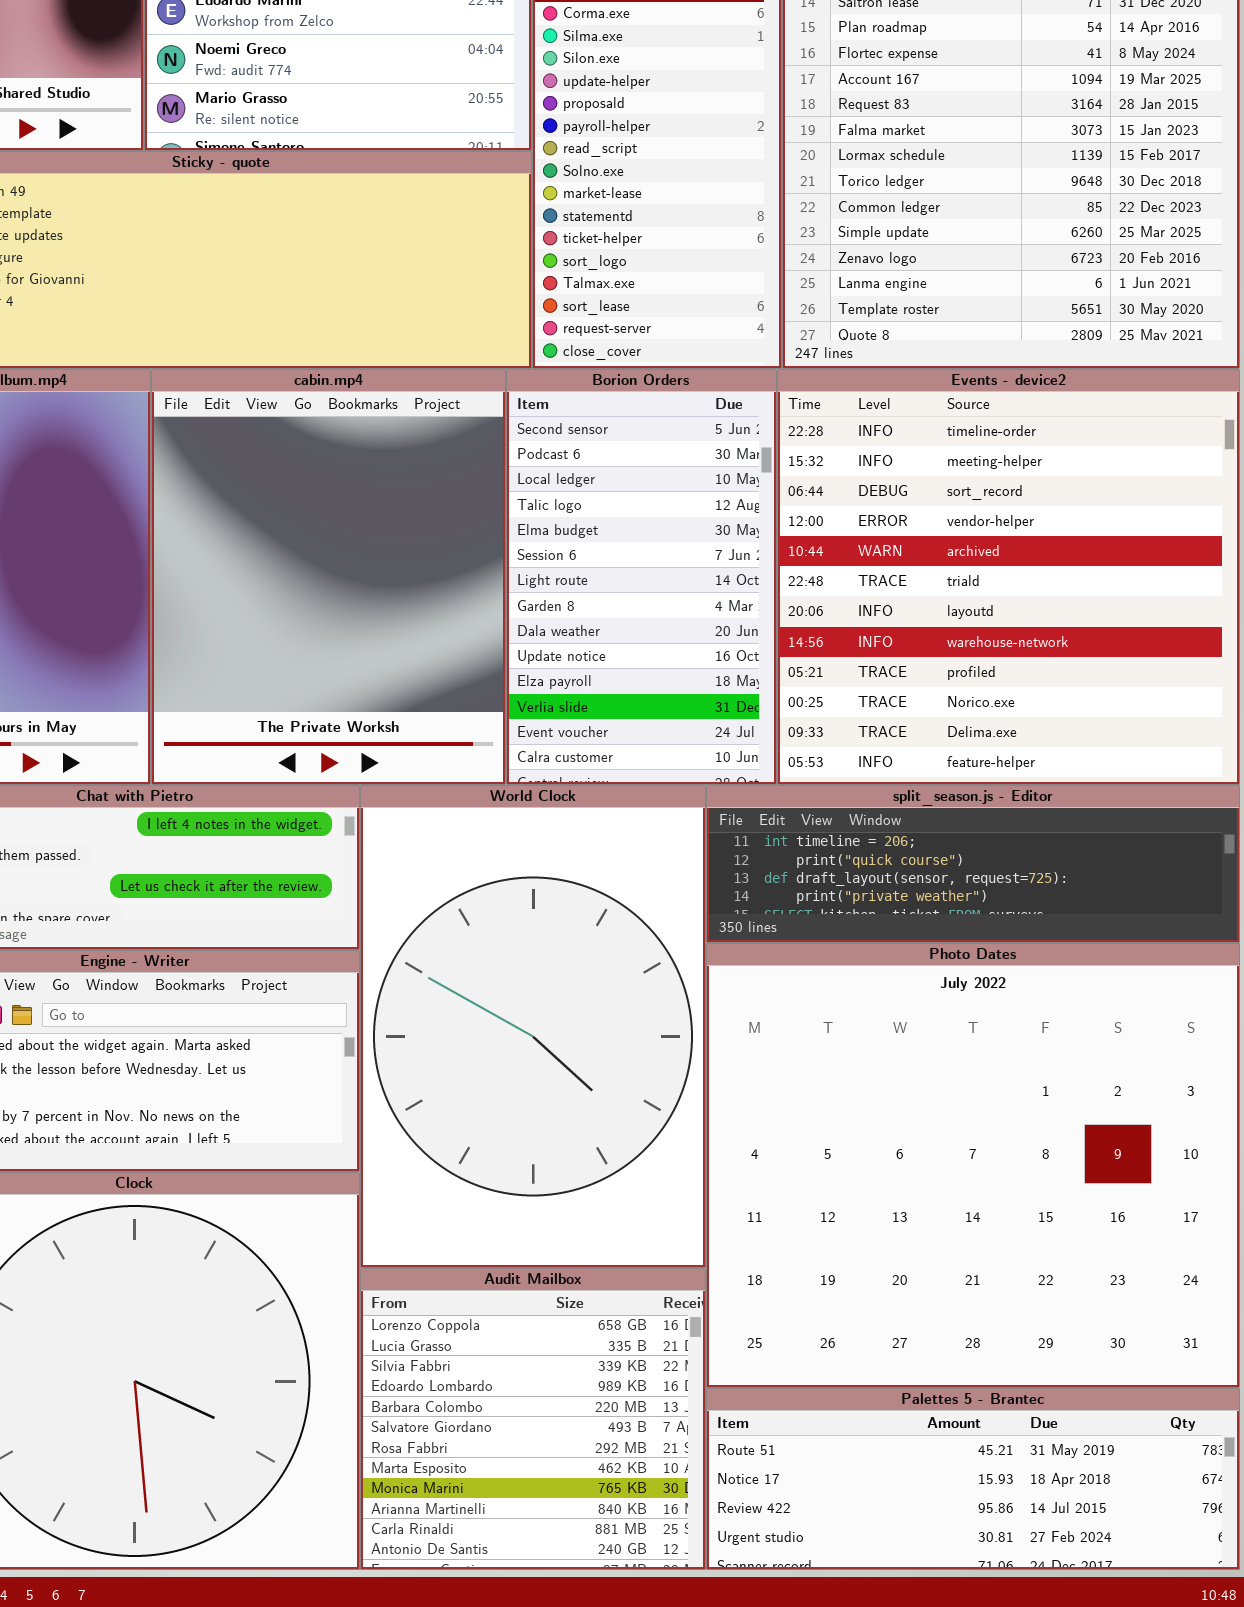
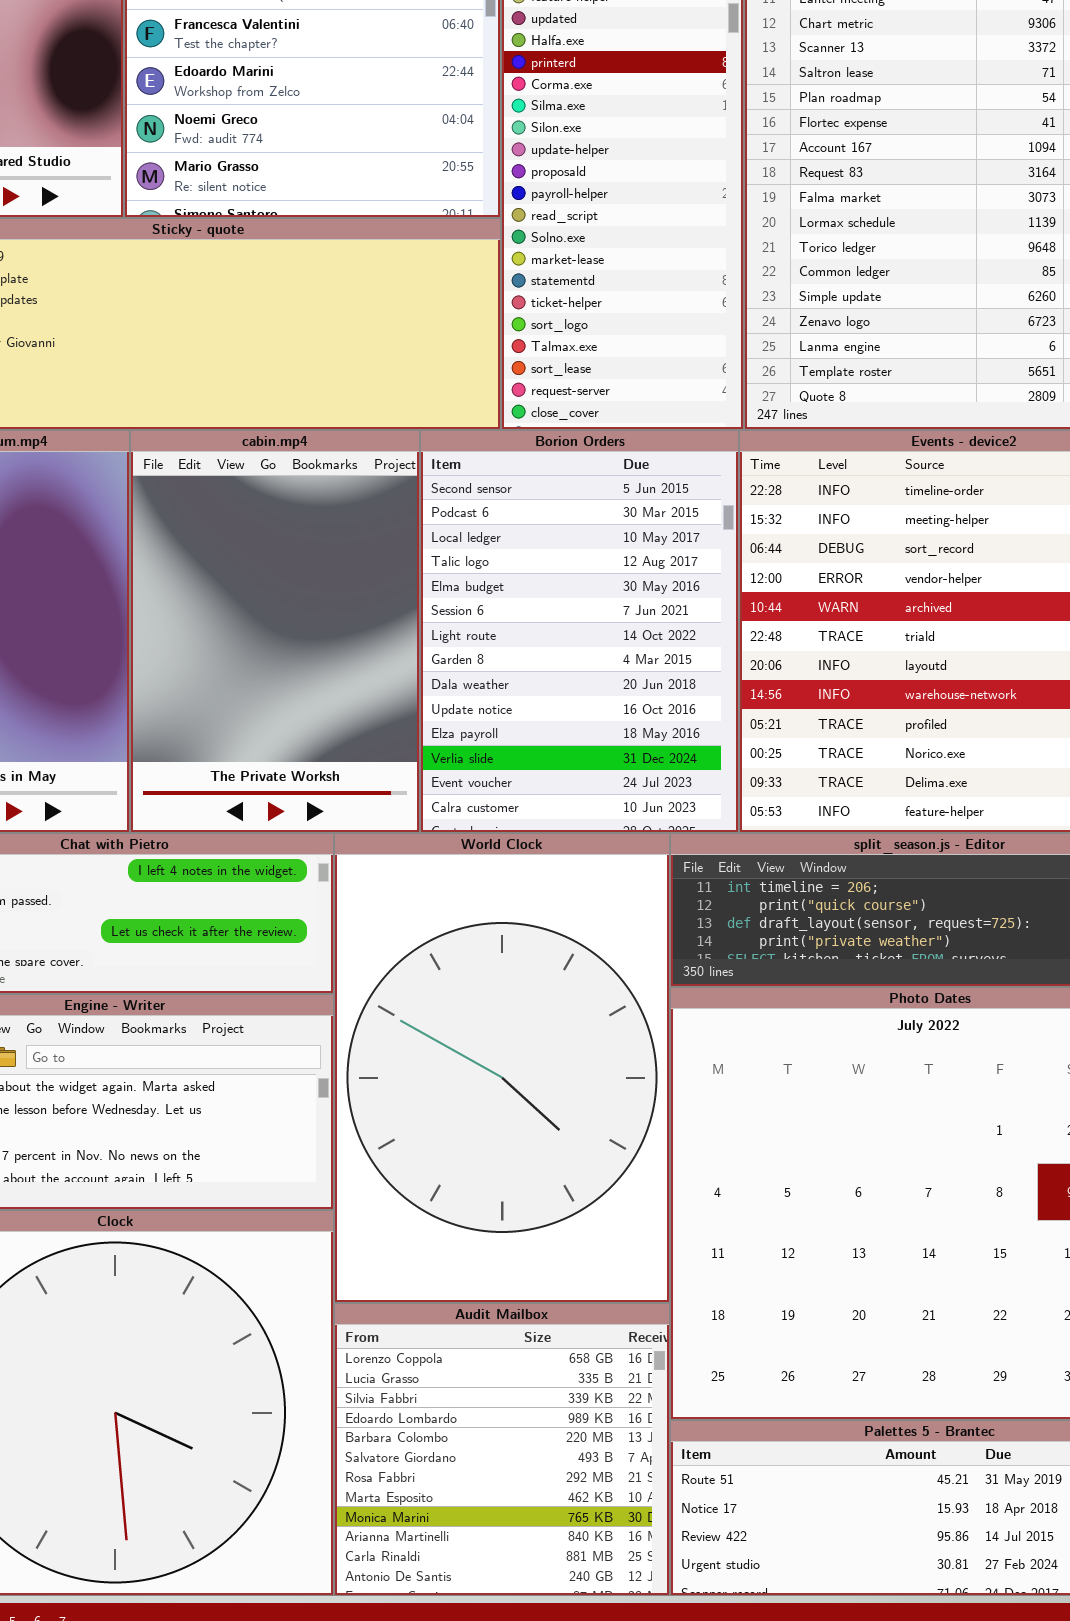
cabin.mp4: [151,369,506,785] -> [130,430,420,833], resized
Borion Orders: [506,369,777,785] -> [420,430,739,833], resized

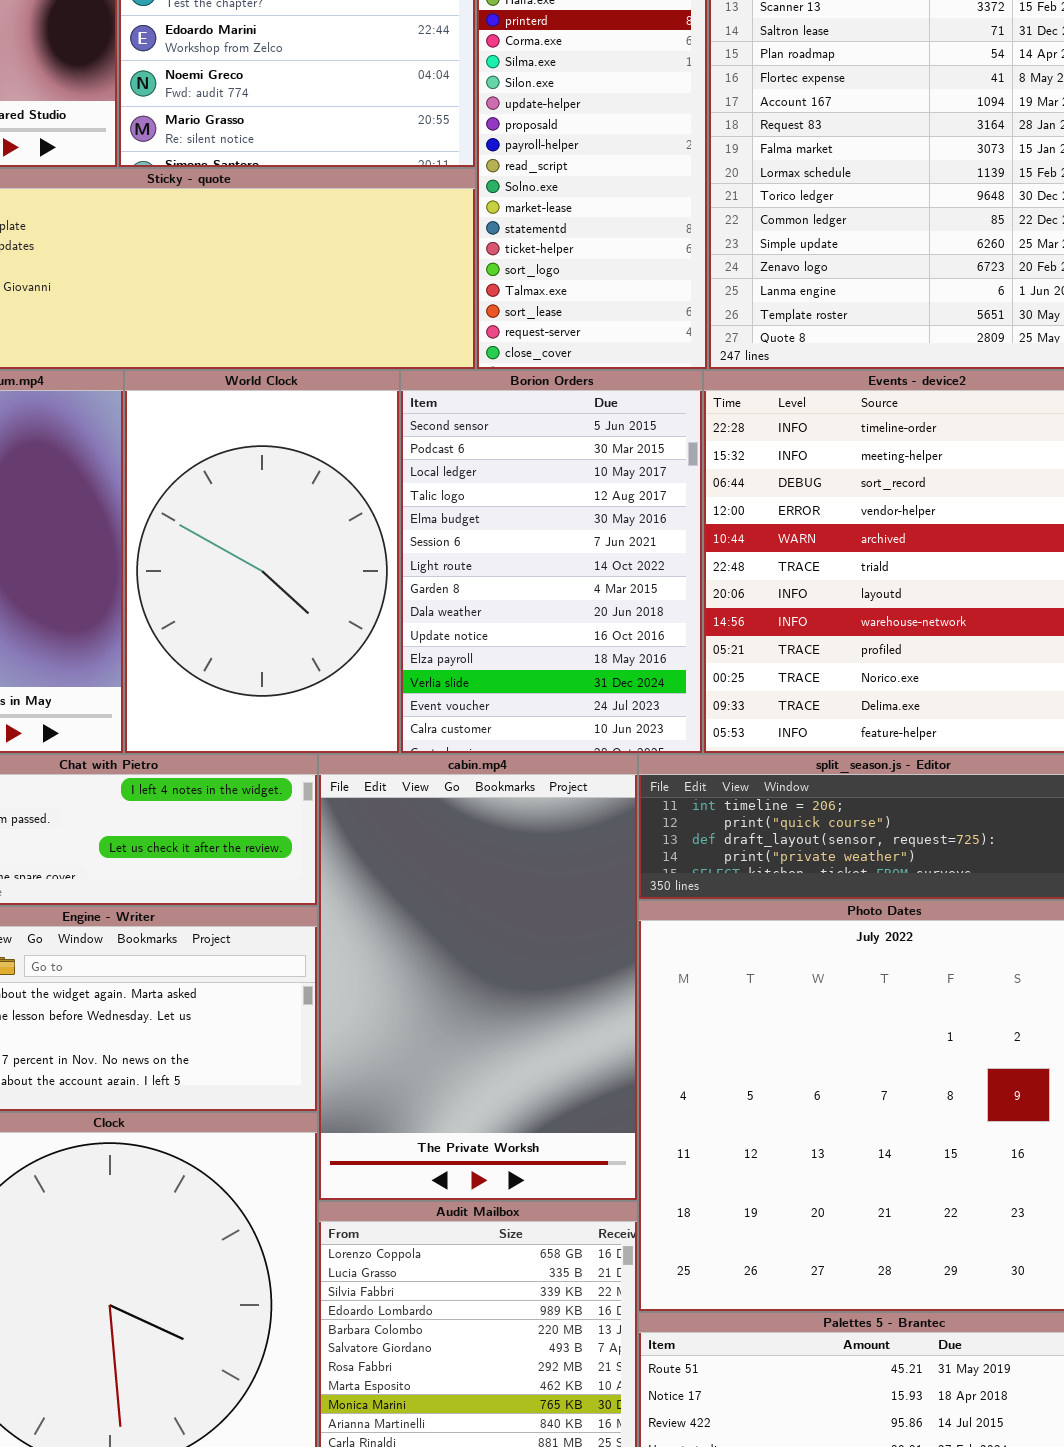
cabin.mp4: [130,430,420,833] -> [318,754,638,1201], moved, resized
World Clock: [334,833,670,1303] -> [124,370,400,754], moved, resized

